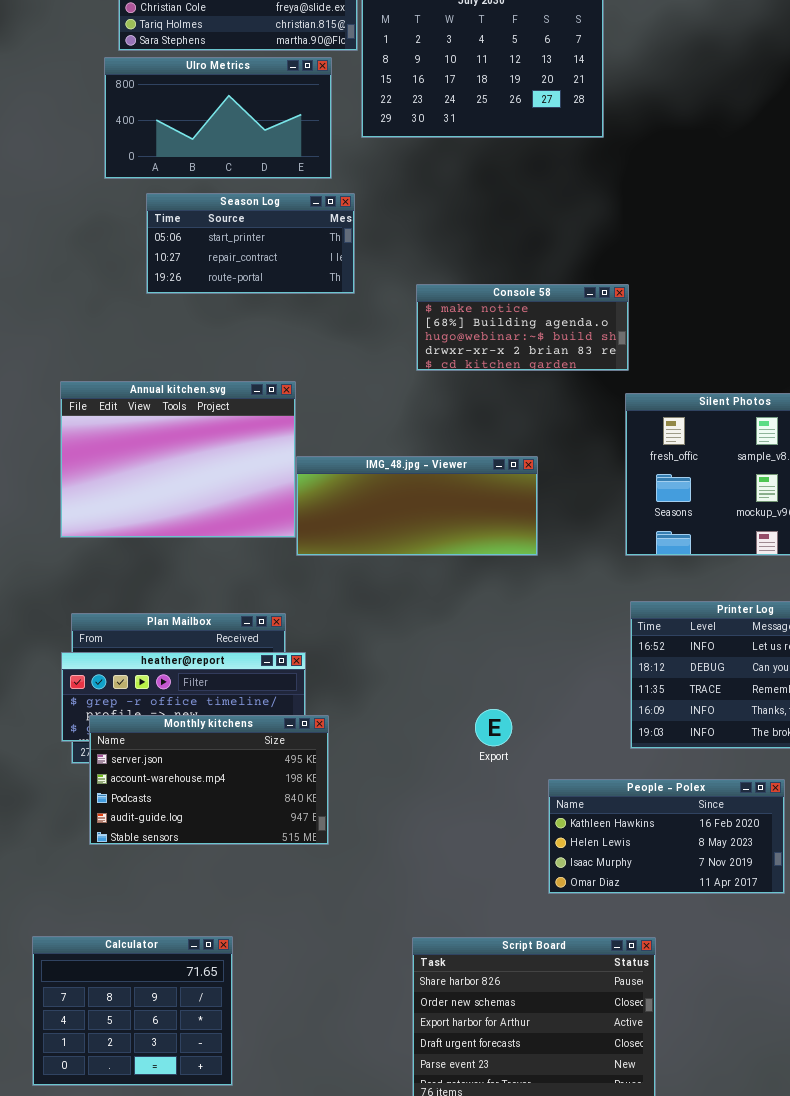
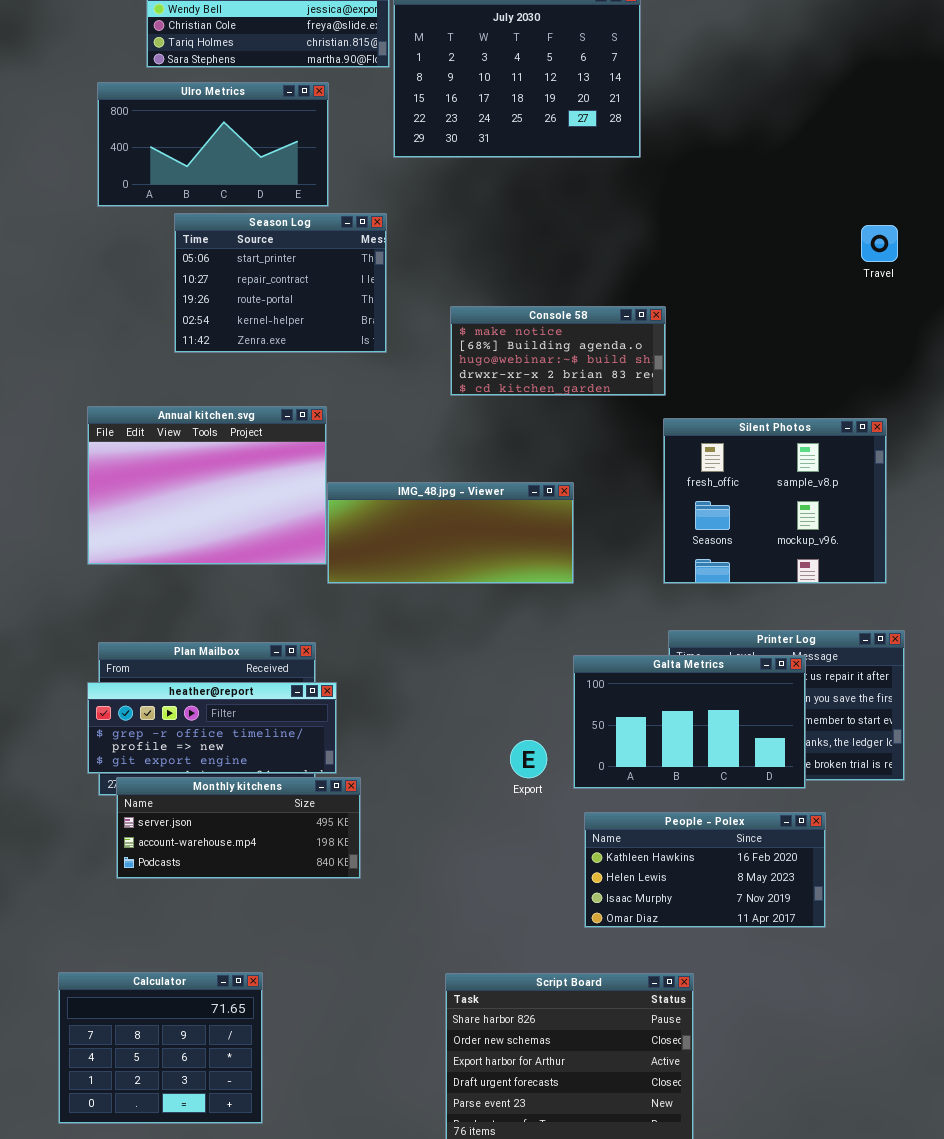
Ulro Metrics: [104,57,332,179] -> [97,82,329,207], moved
Season Log: [146,193,355,294] -> [174,213,387,353], resized
Galta Metrics: none -> [573,655,806,789], opened
Monthly kitchens: [89,715,329,845] -> [116,777,361,879], resized

